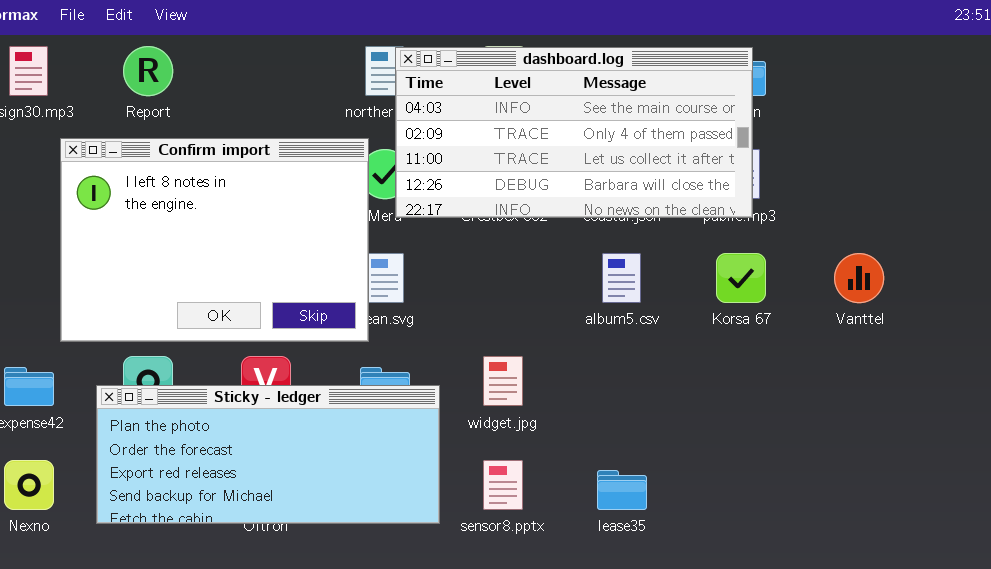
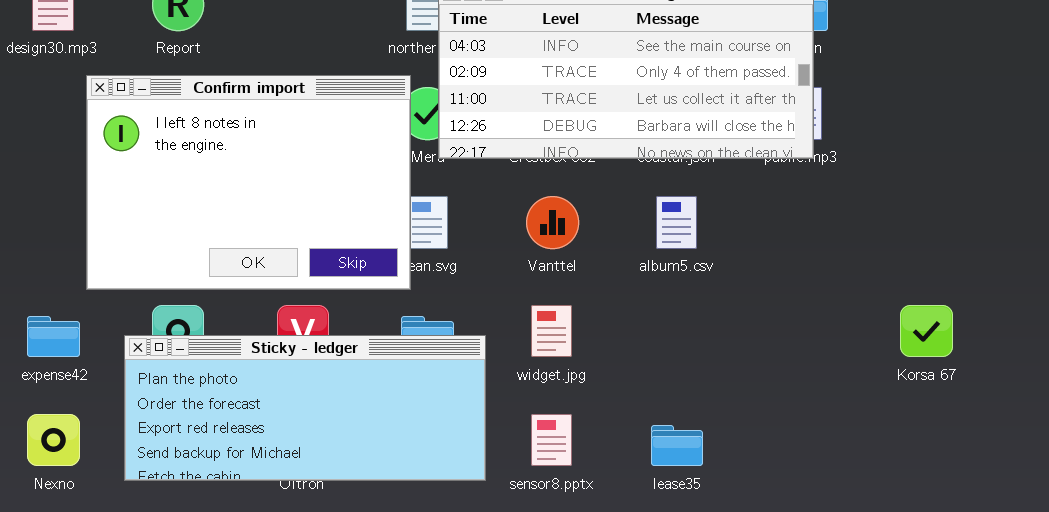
Korsa 67: [716,253,766,303] -> [900,305,953,357], moved
Vanttel: [834,253,884,303] -> [526,196,579,249], moved

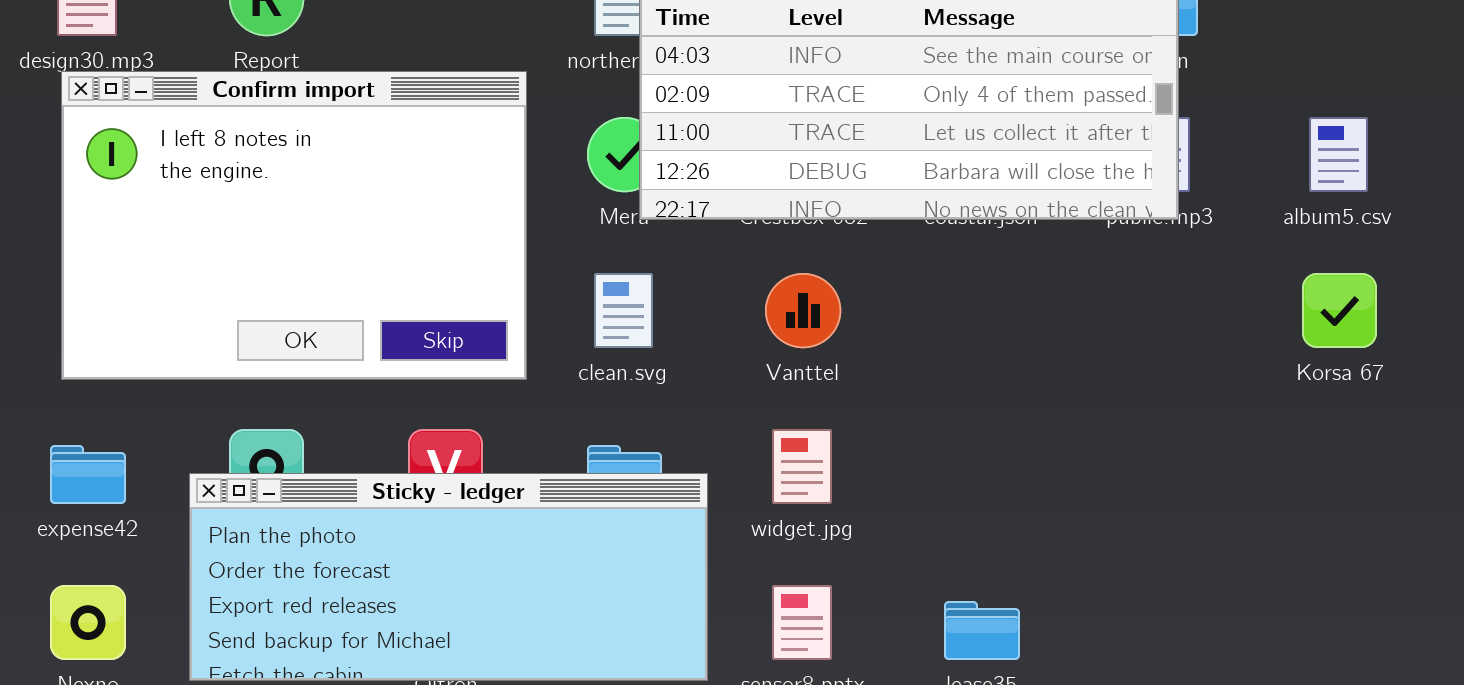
Confirm import: [86,75,411,290] -> [61,71,527,380], moved
album5.csv: [656,196,697,249] -> [1309,117,1368,192], moved
Korsa 67: [900,305,953,357] -> [1302,273,1377,348], moved

